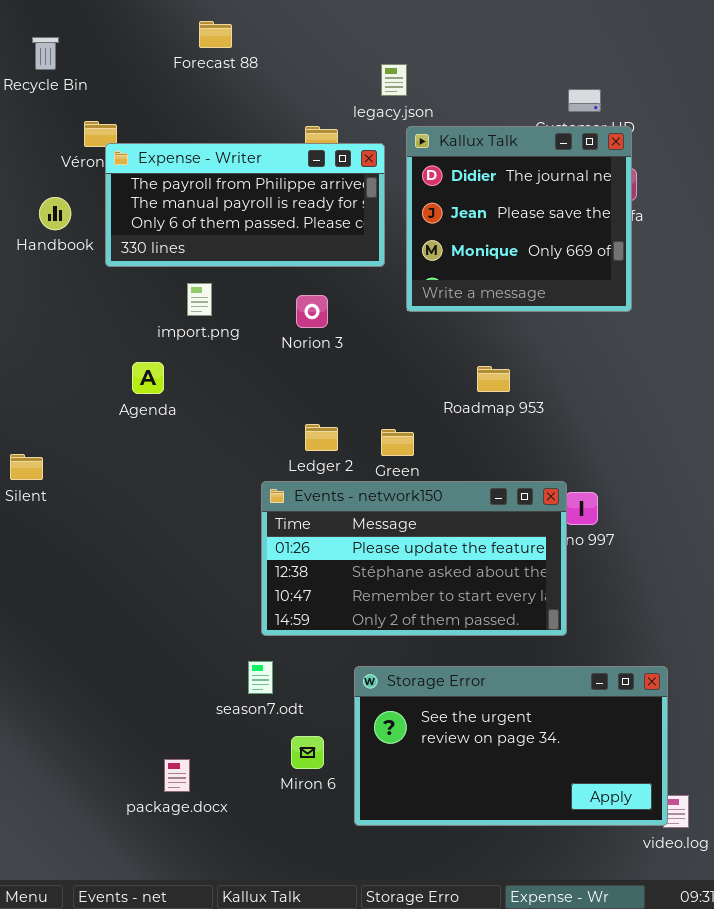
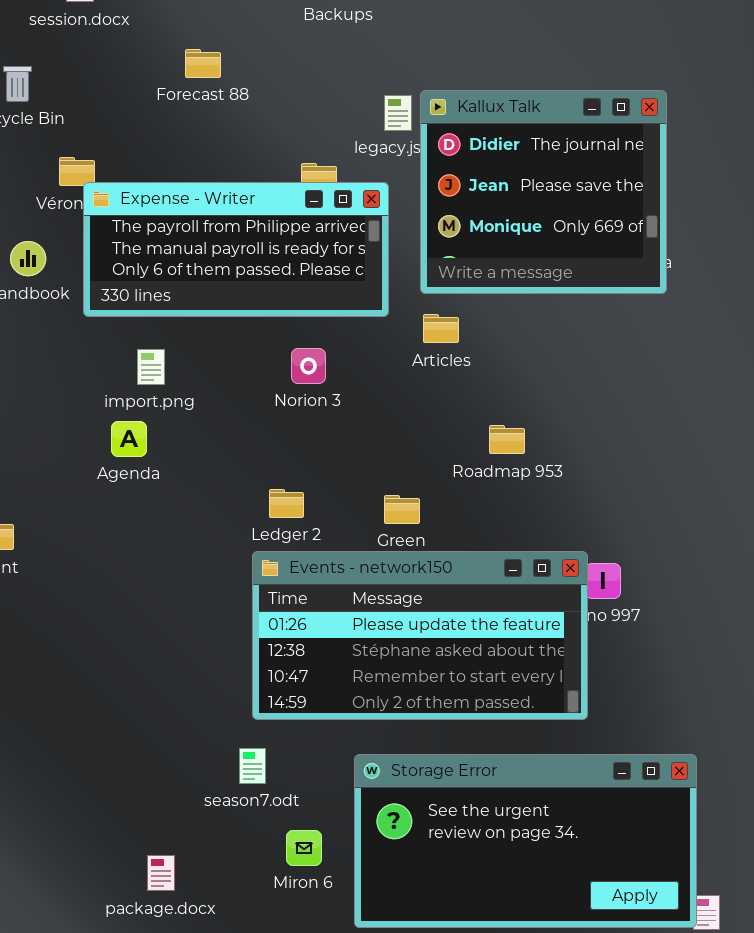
Kallux Talk: [406,126,632,312] -> [420,90,667,294], moved
import.png: [187,283,212,316] -> [137,349,165,385], moved
Ledger 2: [305,424,338,451] -> [269,489,304,518], moved

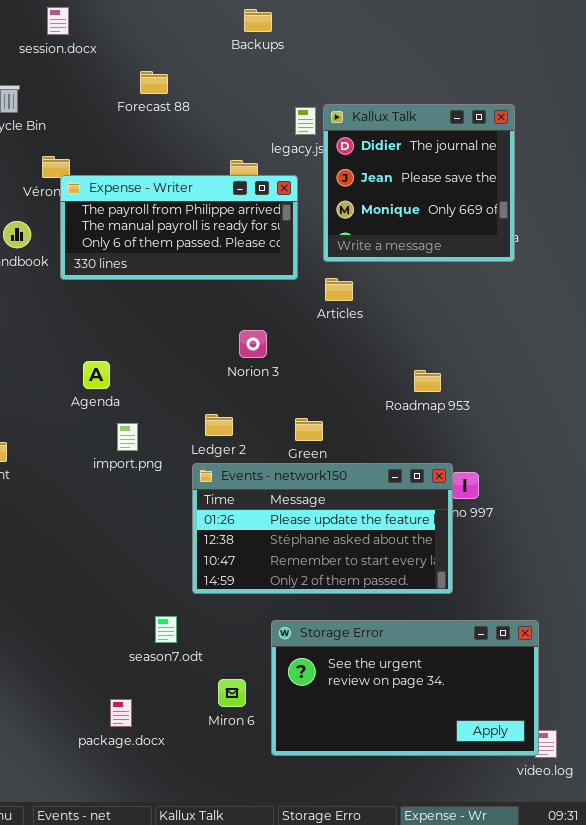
Norion 3: [291,348,326,384] -> [239,330,267,358], moved
import.png: [137,349,165,385] -> [117,423,138,451], moved
Roadmap 953: [489,425,525,454] -> [414,370,441,392], moved
season7.odt: [239,748,266,784] -> [155,616,177,643], moved

